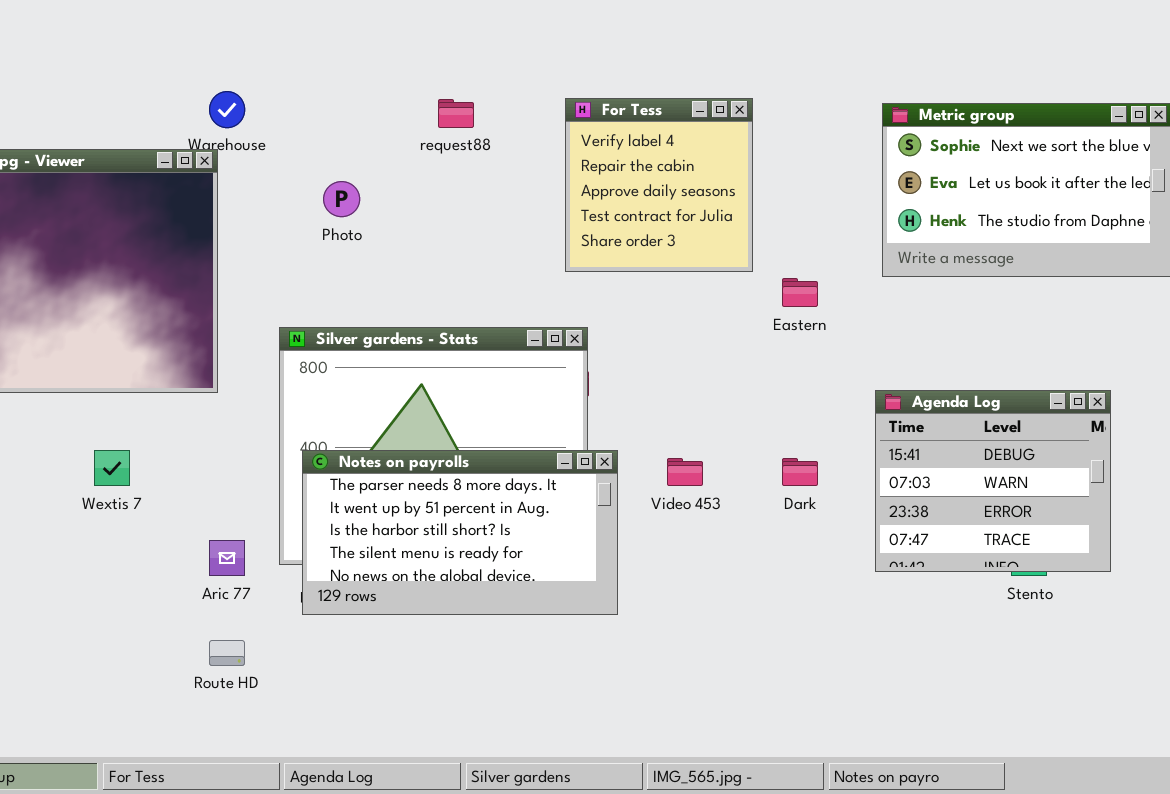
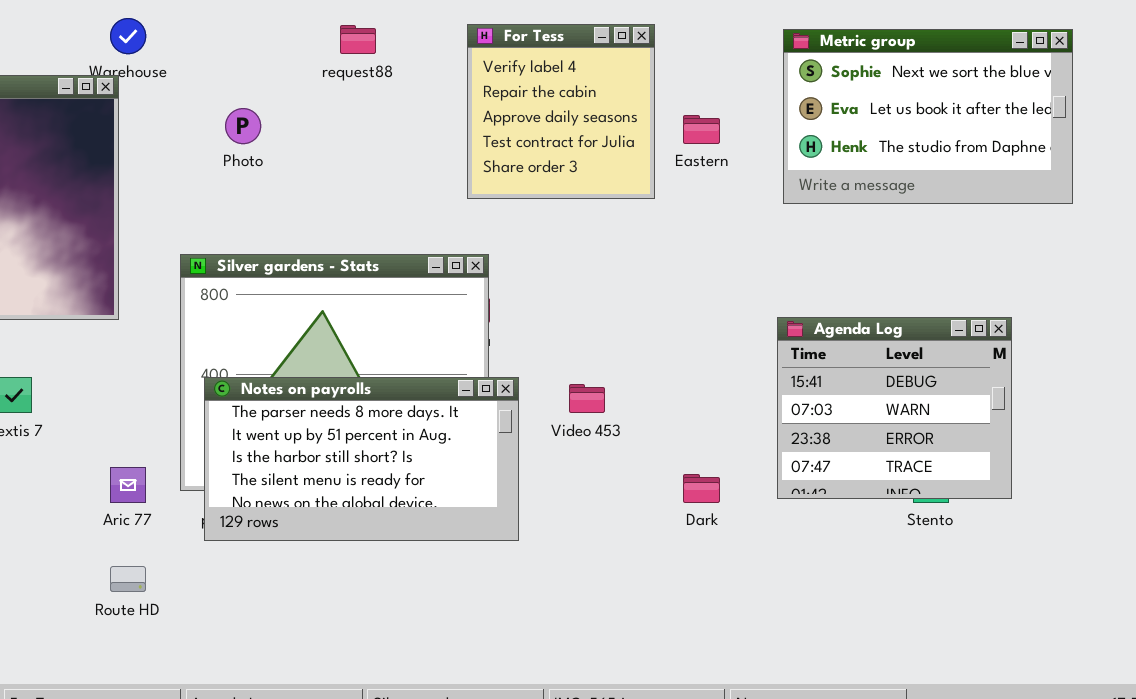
Eastern: [782,278,818,307] -> [683,115,720,144], moved
Dark: [782,458,818,486] -> [683,474,720,503], moved

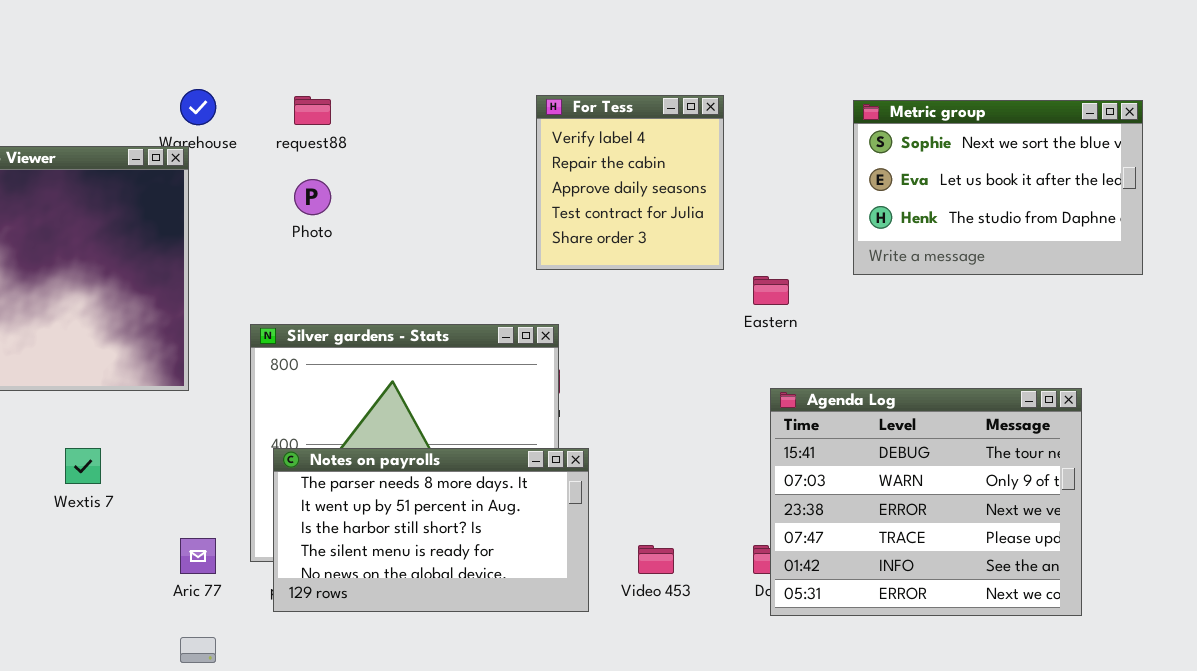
request88: [340,25,376,54] -> [294,96,331,125], moved
Eastern: [683,115,720,144] -> [753,276,789,305], moved
Agenda Log: [777,317,1012,499] -> [770,388,1082,616], resized
Video 453: [569,384,605,413] -> [638,545,674,574], moved

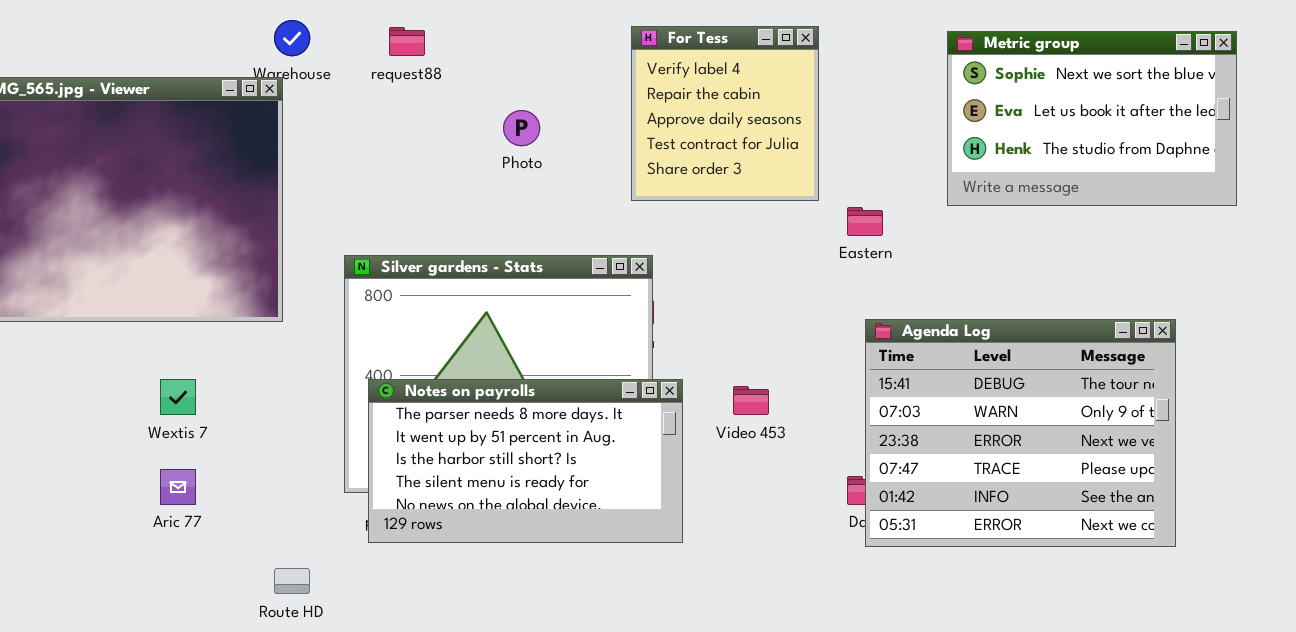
Photo: [294,179,331,215] -> [503,110,540,146], moved
Aric 77: [180,538,216,574] -> [160,469,196,505], moved
Video 453: [638,545,674,574] -> [733,386,769,415], moved

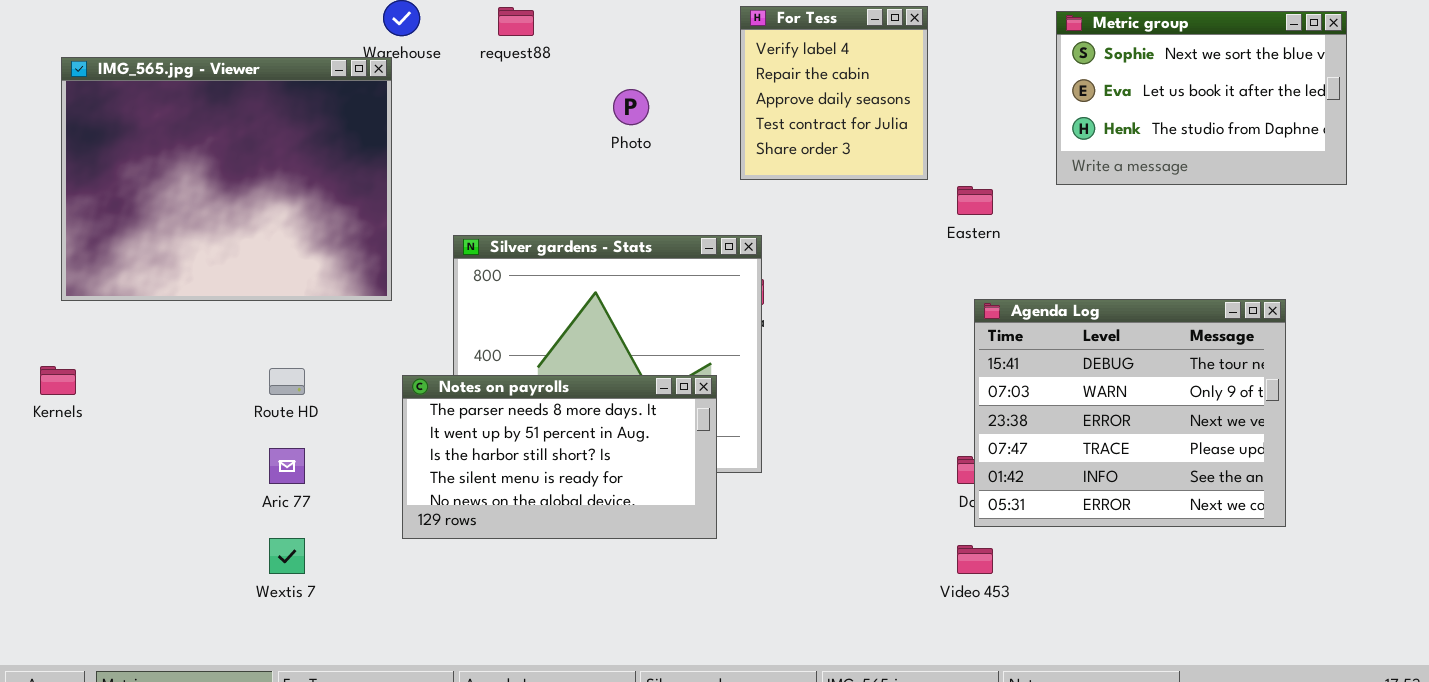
Wextis 7: [160,379,196,415] -> [269,538,305,574], moved
Notes on payrolls: [368,379,683,543] -> [402,375,717,539], moved
Video 453: [733,386,769,415] -> [957,545,993,574], moved
Route HD: [274,568,310,594] -> [269,368,305,395], moved

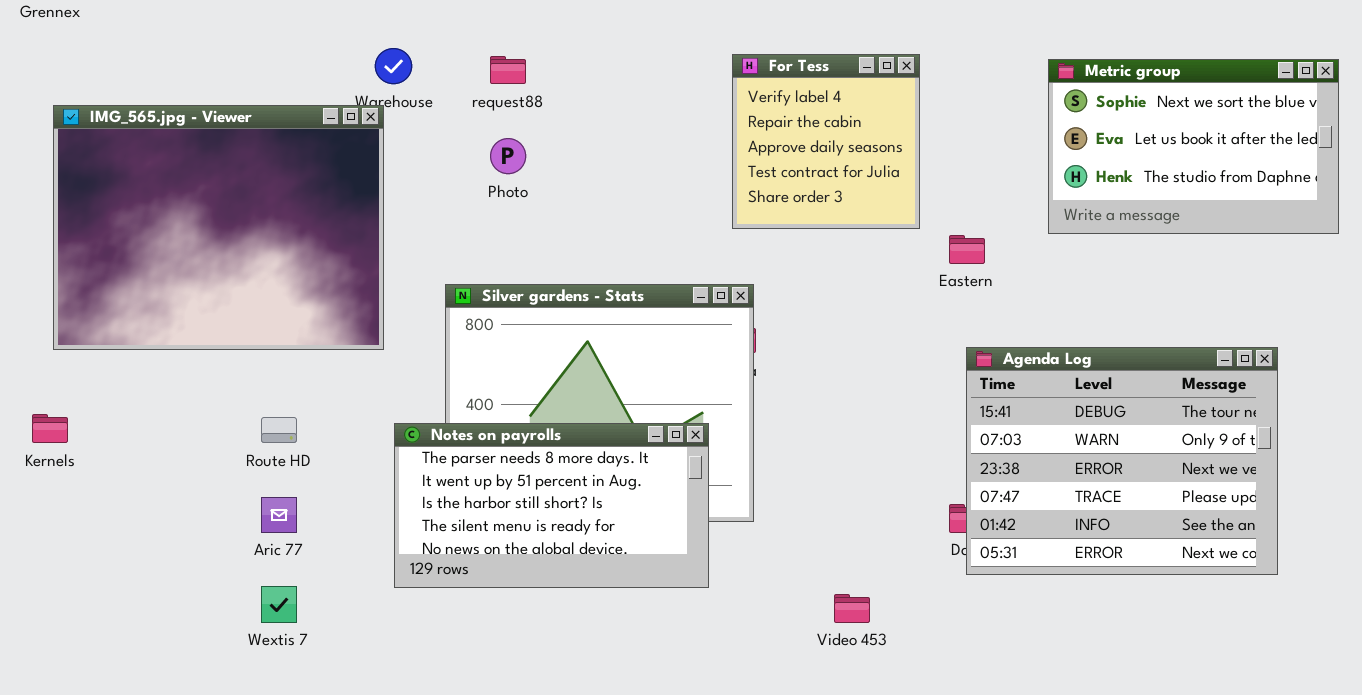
Photo: [613,89,649,125] -> [490,138,526,174], moved
Video 453: [957,545,993,574] -> [834,594,870,623], moved

